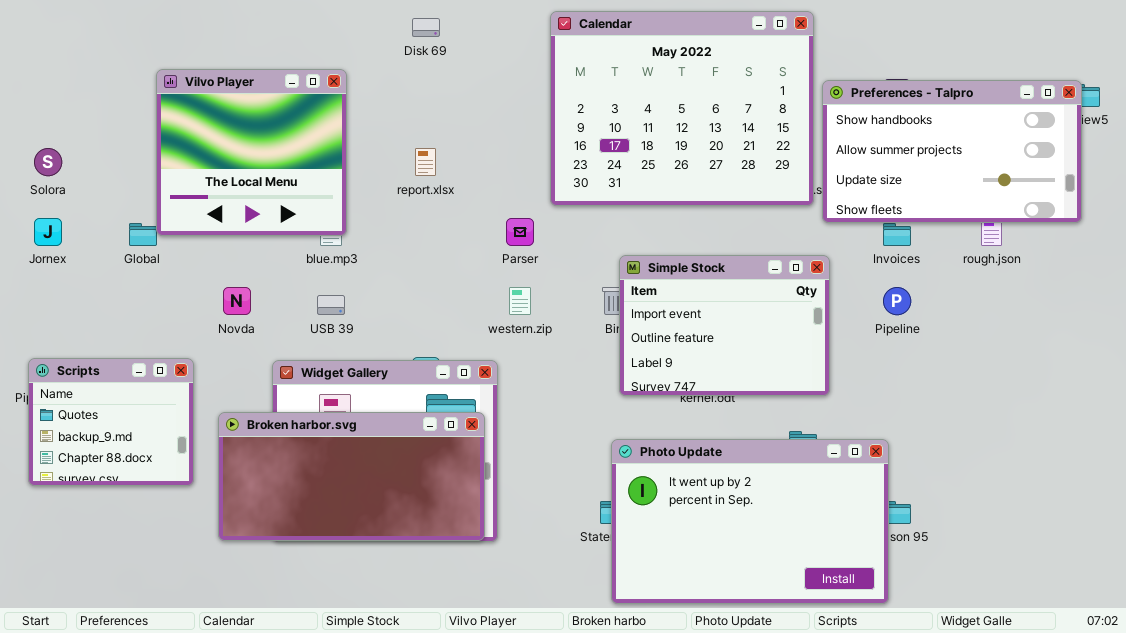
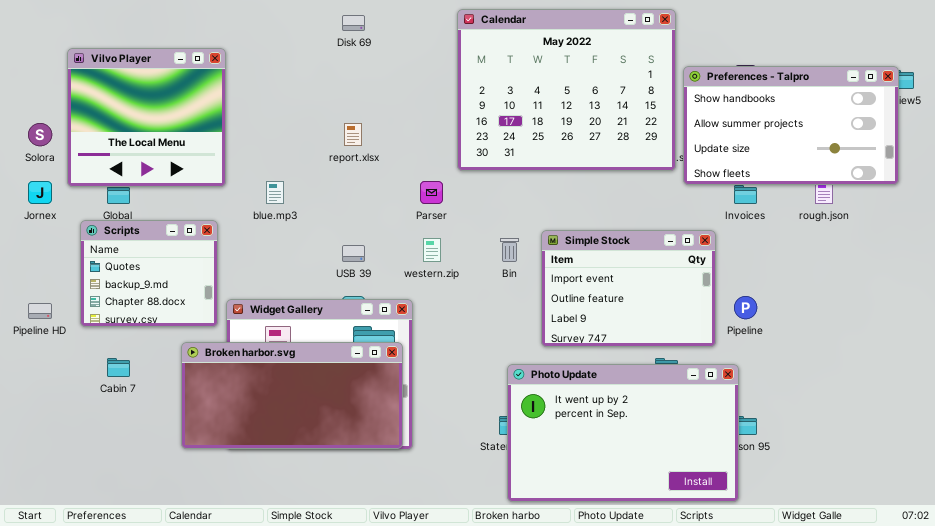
Vilvo Player: [156,69,347,236] -> [67,48,226,187], moved
Simple Stock: [619,255,830,396] -> [541,230,716,347], moved
Pipeline: [883,287,911,315] -> [734,296,757,319], moved
USB 39: [317,295,345,315] -> [342,245,365,262], moved
Scripts: [28,358,194,486] -> [80,220,218,327], moved

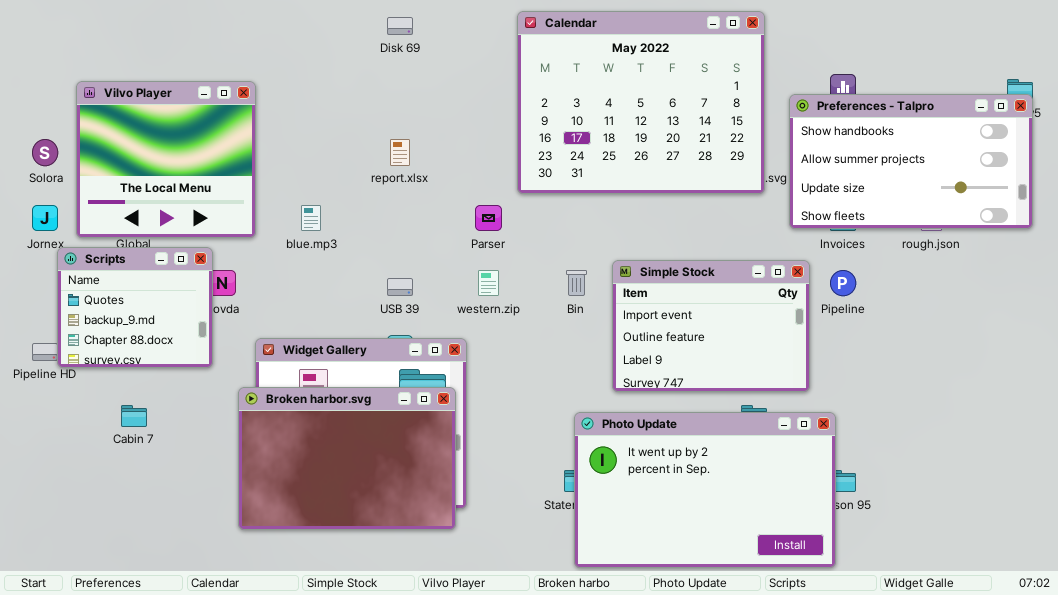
Vilvo Player: [67,48,226,187] -> [76,81,256,238], moved
Preferences - Talpro: [683,66,899,185] -> [789,94,1033,229], moved
Scripts: [80,220,218,327] -> [57,247,213,368], moved
Pipeline: [734,296,757,319] -> [830,270,856,296], moved
Broken harbor.svg: [181,342,403,449] -> [238,387,456,530], resized

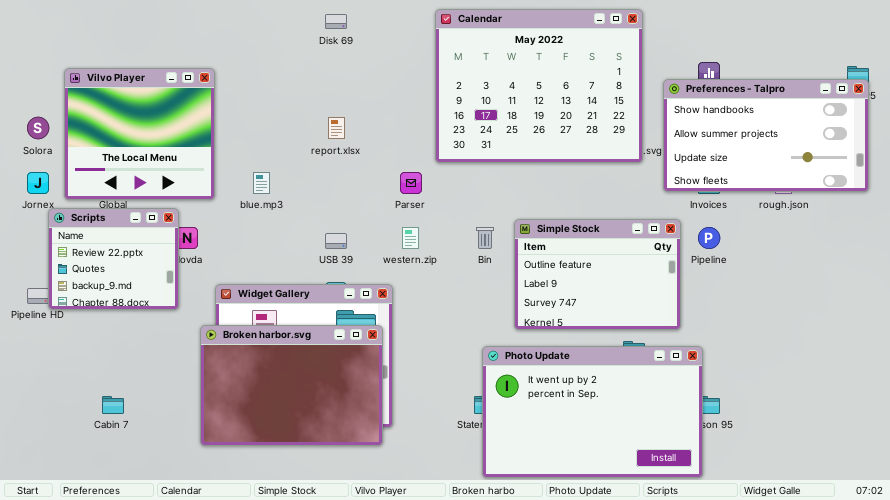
Scripts: [57,247,213,368] -> [48,208,179,310], scrolled up 1 row
Simple Stock: [612,260,810,392] -> [514,219,681,330], scrolled down 1 row
Cabin 7: [121,405,147,427] -> [102,396,124,414], moved

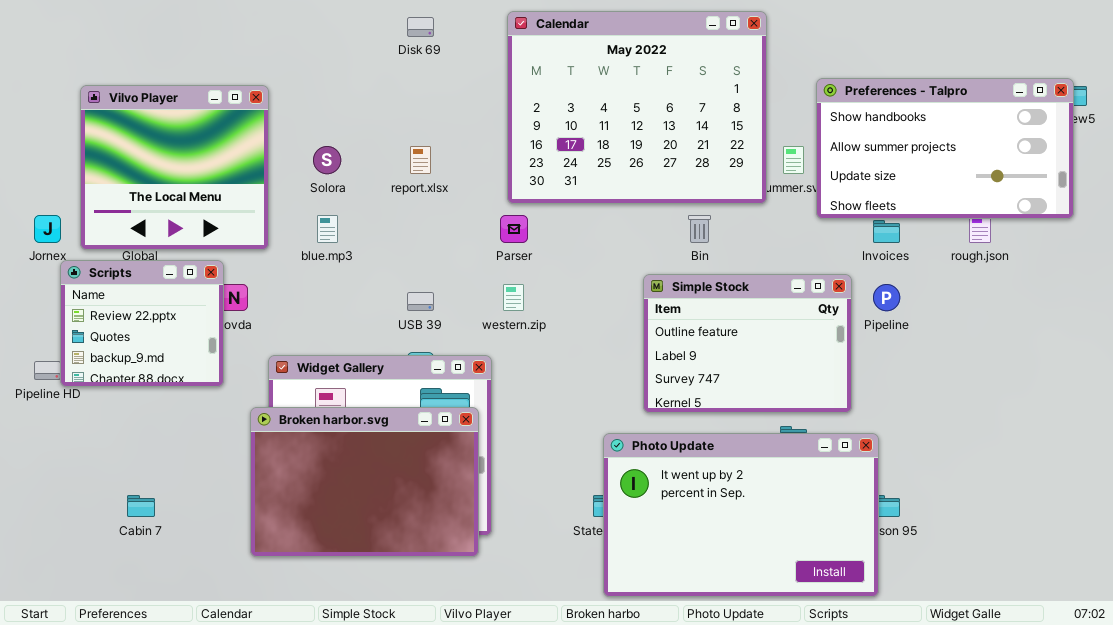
Calendar: [435,9,643,163] -> [507,11,767,204], moved
Preferences - Talpro: [663,79,869,192] -> [816,78,1074,219], moved
Solora: [27,117,49,139] -> [313,146,341,174], moved
Bin: [476,227,494,249] -> [688,215,711,243], moved

